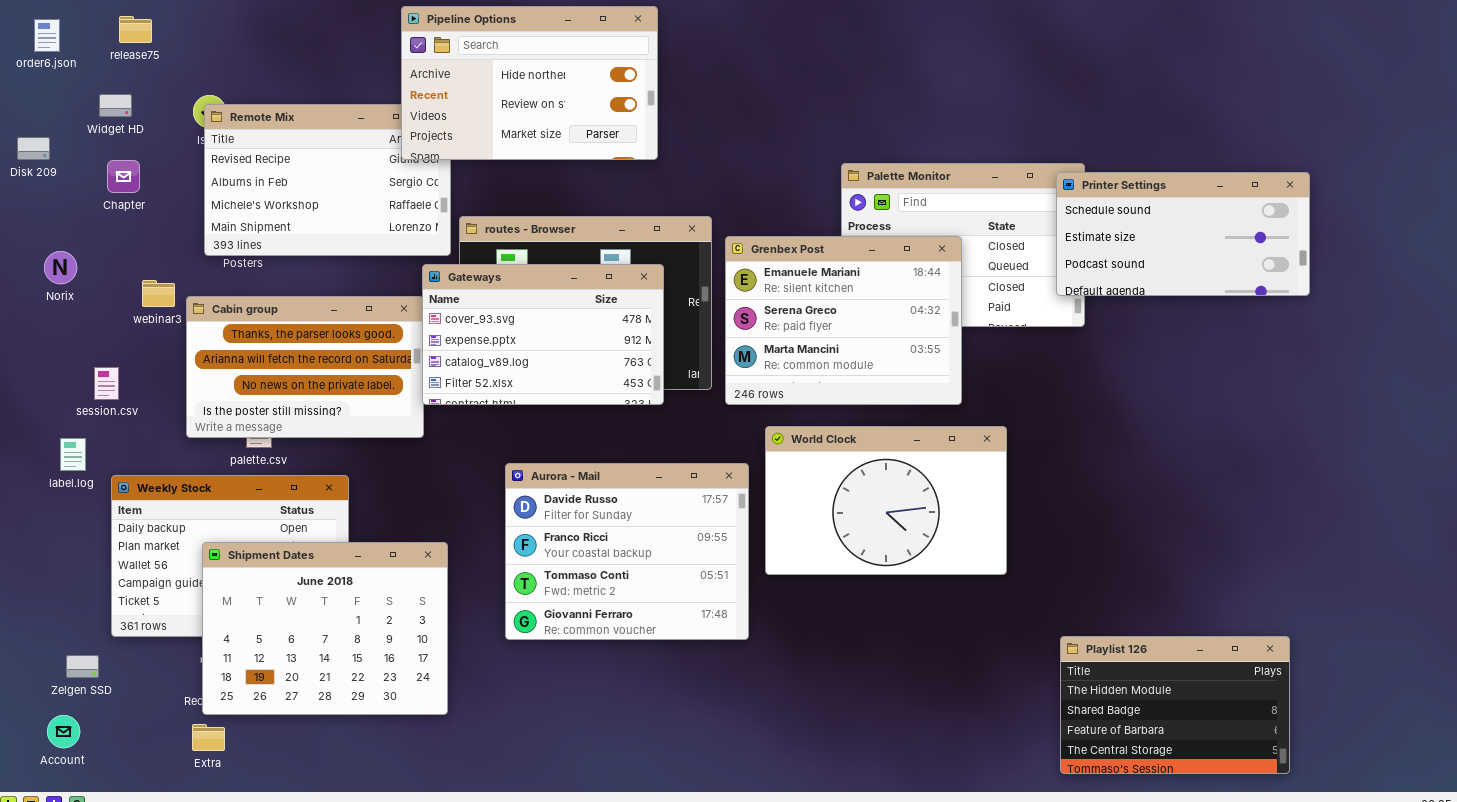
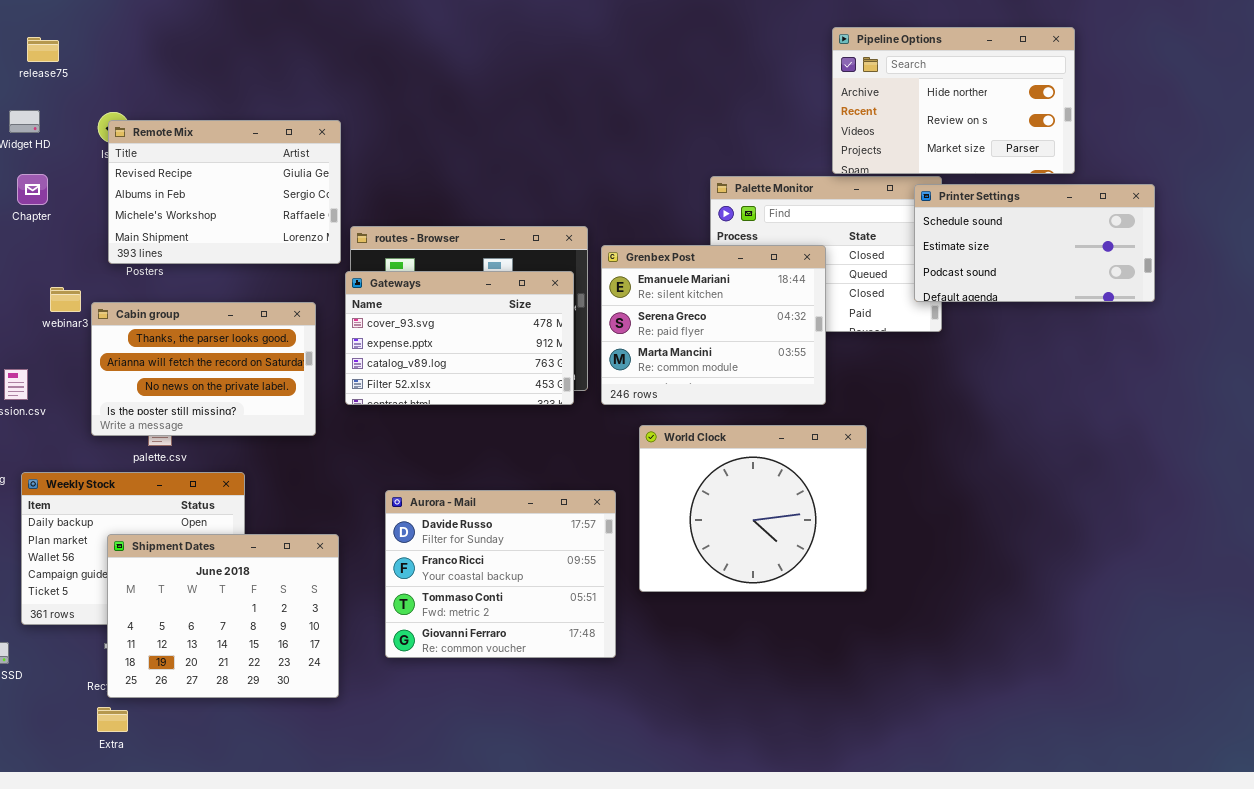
Pipeline Options: [401,6,658,160] -> [832,27,1075,174], moved
Gateways: [422,264,664,405] -> [345,271,574,405], moved
World Clock: [765,426,1007,575] -> [639,425,867,592], resized
Aurora - Mail: [505,463,749,640] -> [385,490,616,658], moved
Playlist 126: [1060,636,1290,774] -> none, closed

